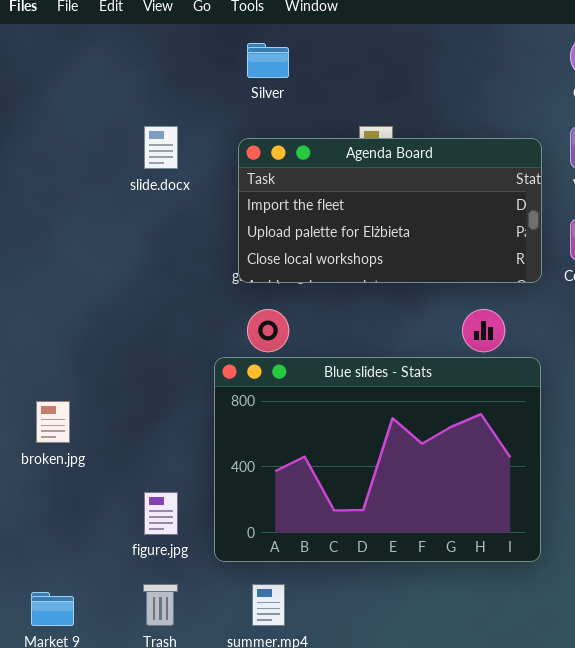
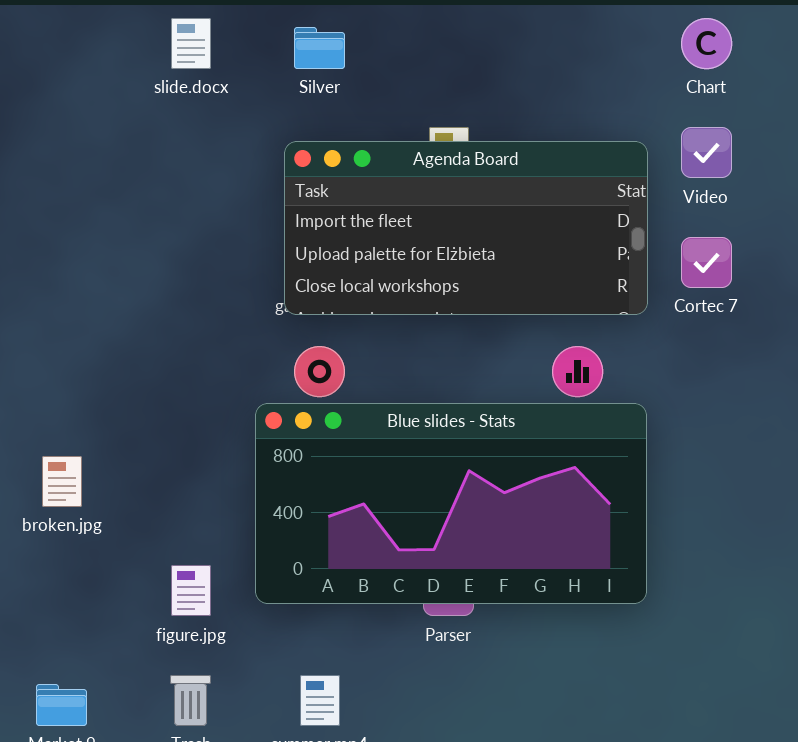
slide.docx: [144,126,178,169] -> [171,18,211,69], moved
Blue slides - Stats: [214,357,541,562] -> [255,403,647,604], resized

